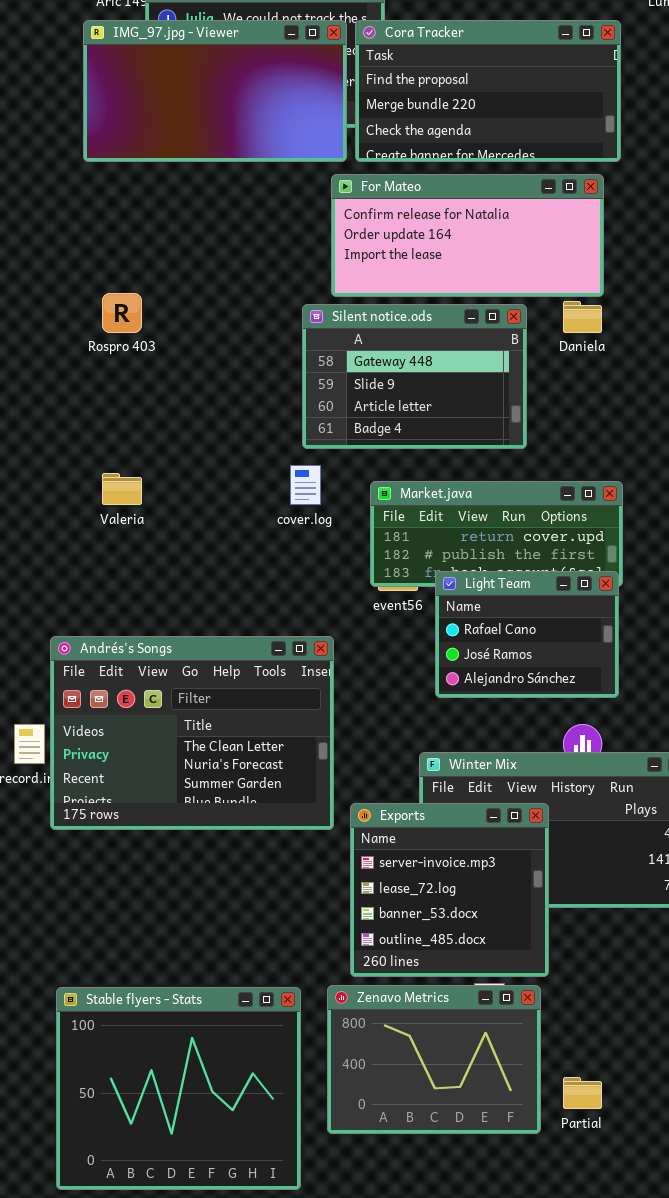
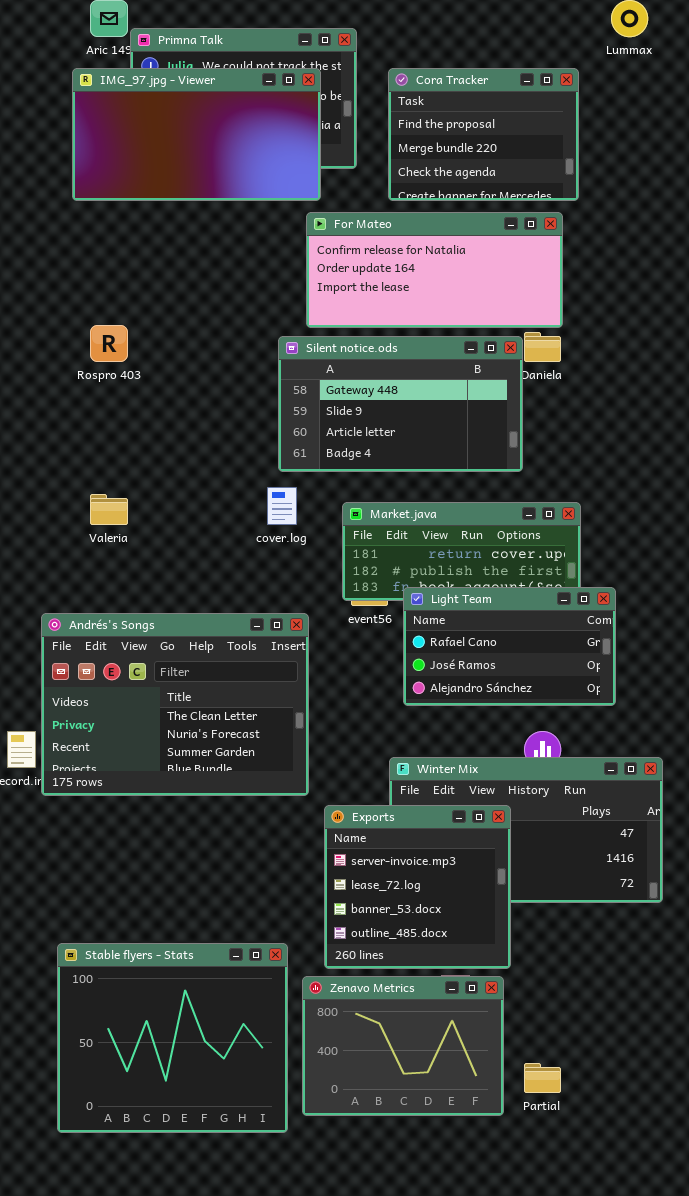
Cora Tracker: [355,20,621,162] -> [388,68,579,201], resized
Silent notice.ods: [302,304,527,449] -> [278,336,523,472], resized
Light Team: [435,571,619,698] -> [403,587,616,706], resized
Andrés's Songs: [50,636,334,830] -> [41,613,309,796], moved
Stable flyers - Stats: [56,987,301,1190] -> [57,943,288,1133], moved

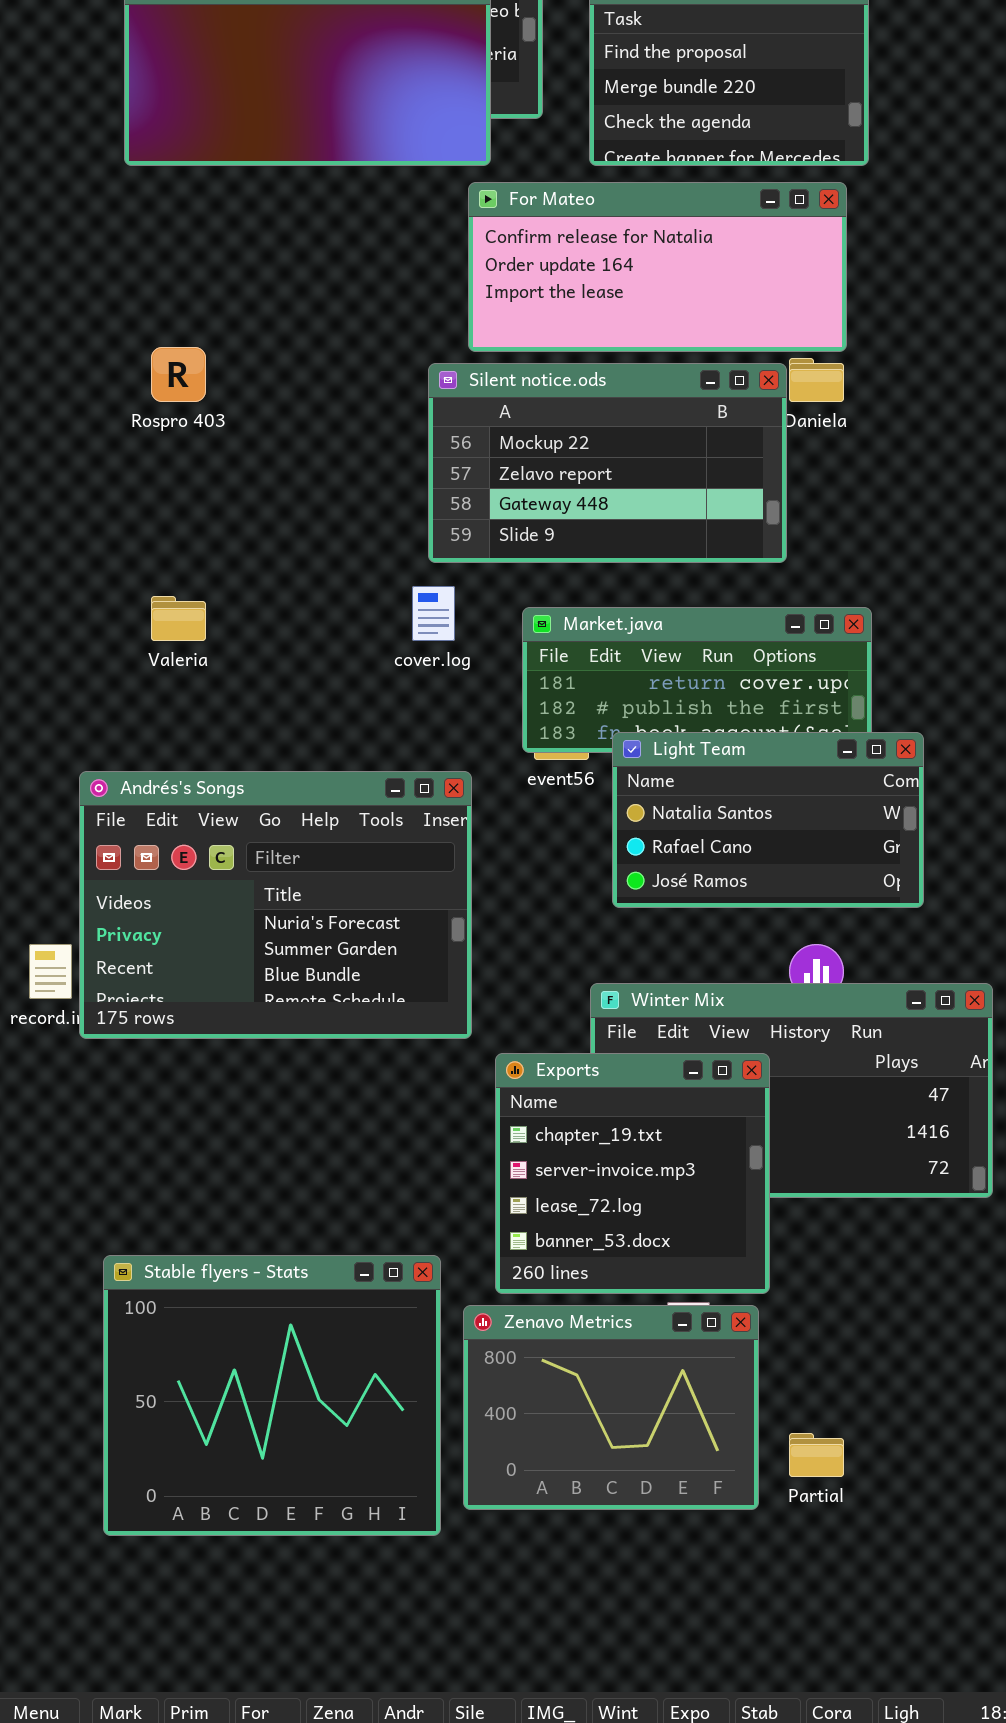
Silent notice.ods: [278,336,523,472] -> [428,363,787,563], scrolled up 2 rows
Light Team: [403,587,616,706] -> [612,732,924,908], scrolled up 1 row
Andrés's Songs: [41,613,309,796] -> [79,771,472,1039], scrolled down 1 row
Exports: [324,805,511,969] -> [495,1053,770,1294], scrolled up 1 row

